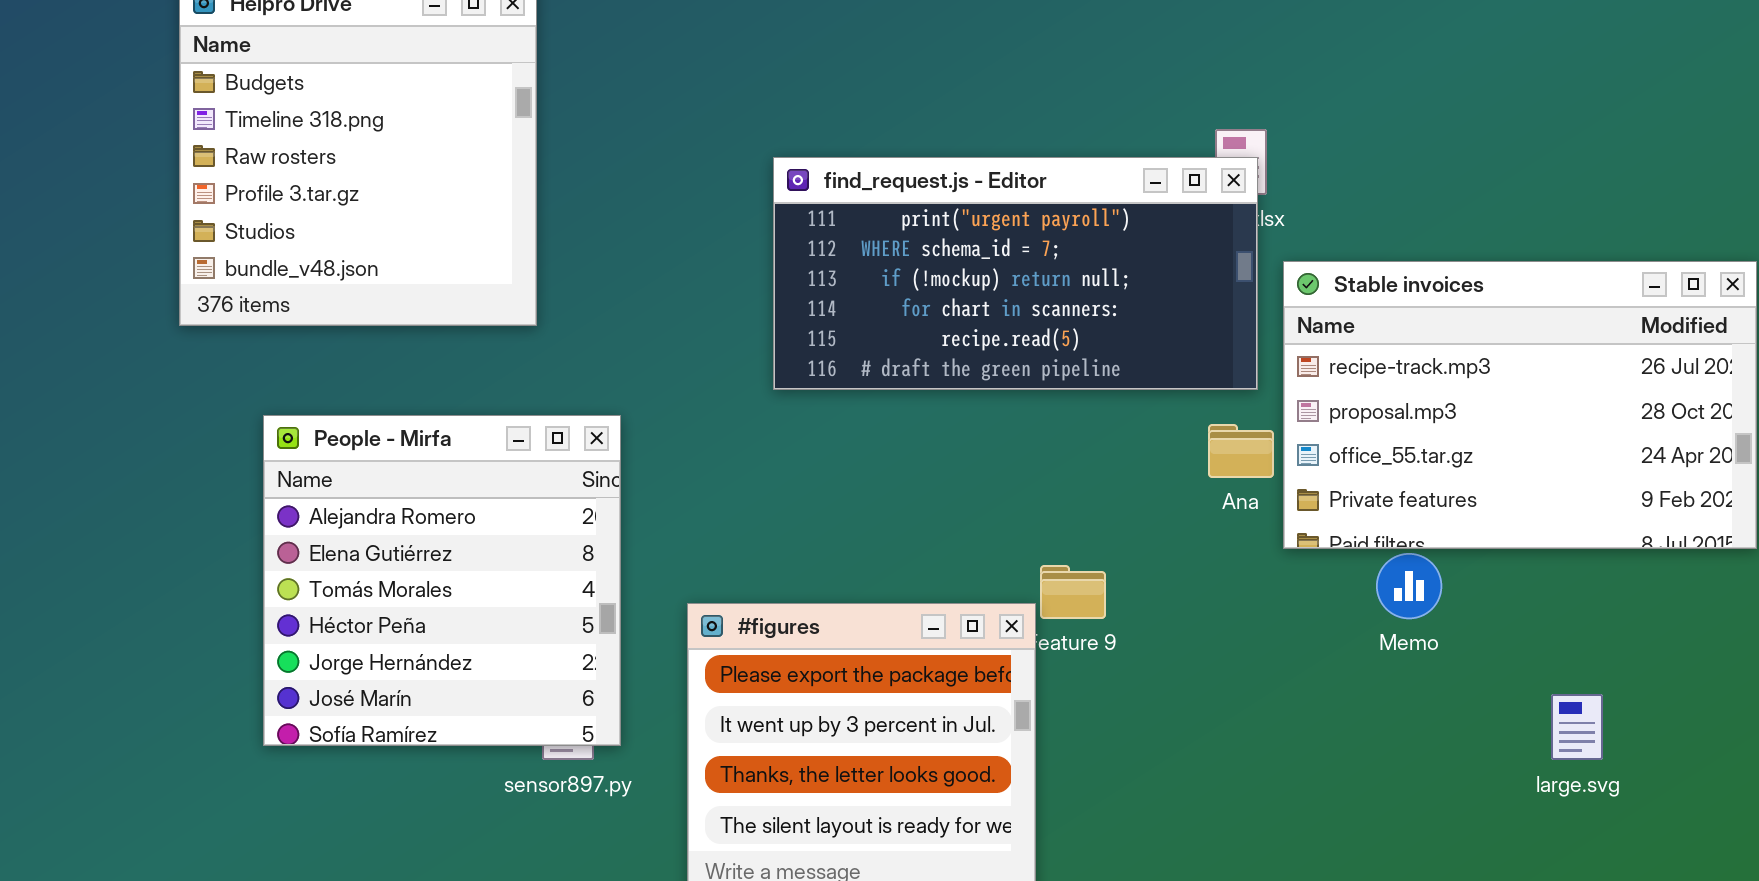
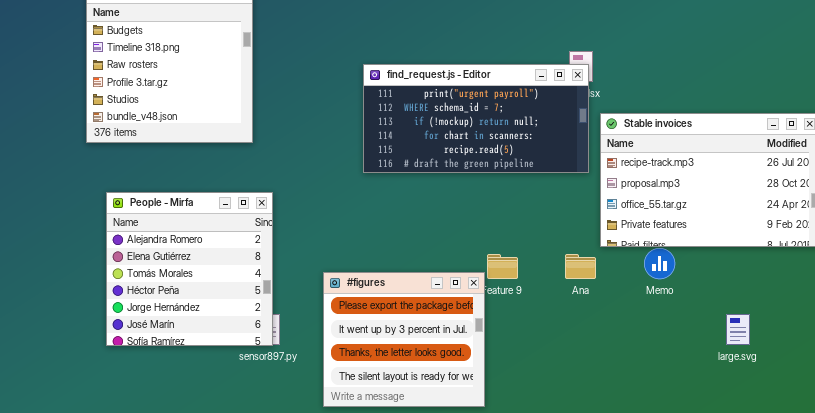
People - Mirfa: [263,415,621,746] -> [106,192,273,346], moved
Ana: [1208,424,1274,478] -> [565,254,596,279], moved

